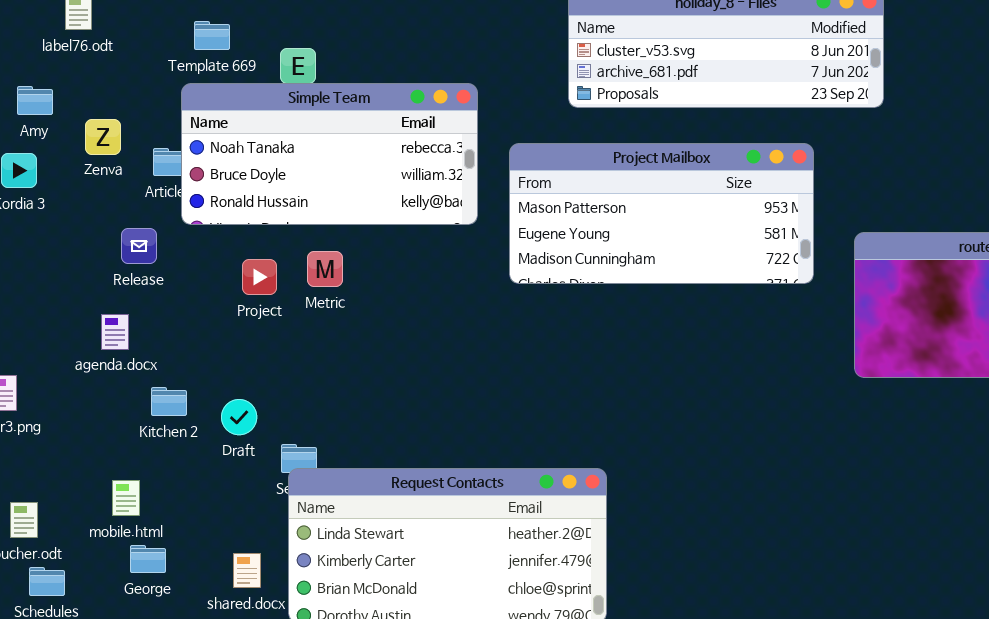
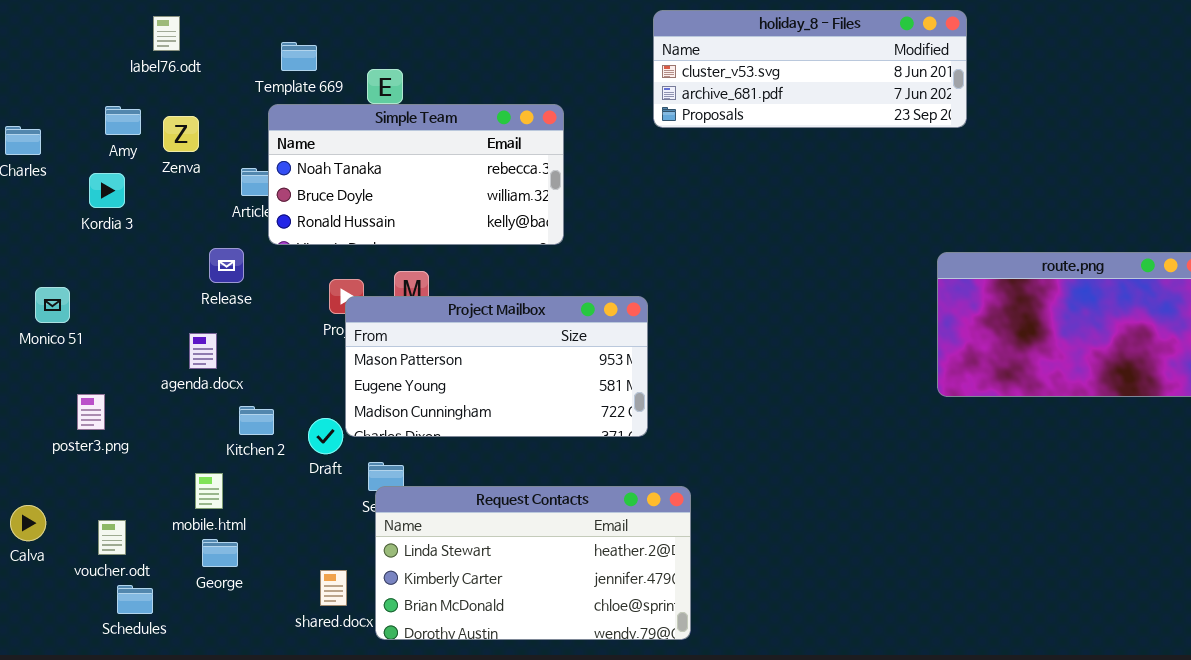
Zenva: [85,119,121,155] -> [163,116,199,152], moved
Project Mailbox: [509,143,814,284] -> [345,296,648,437], moved
mobile.html: [112,480,140,516] -> [195,473,223,509], moved
George: [130,545,166,573] -> [202,539,238,567], moved

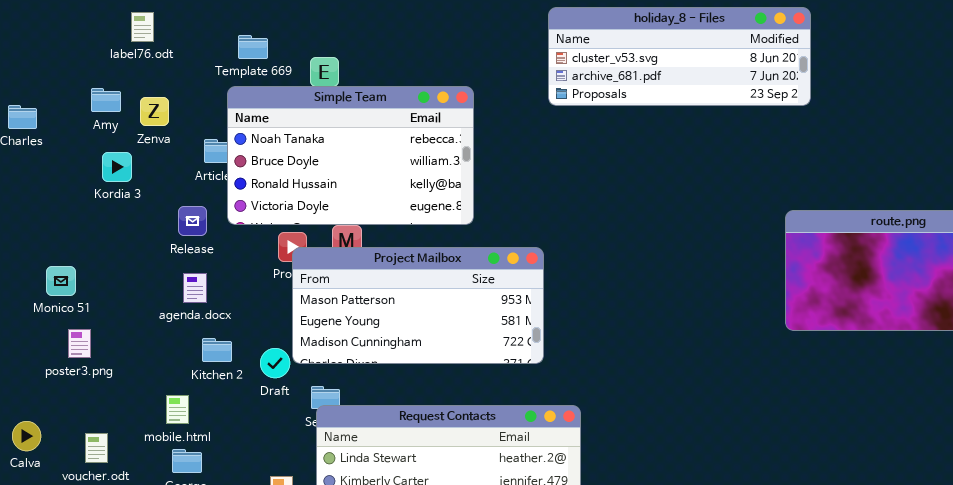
Simple Team: [268,104,564,245] -> [227,86,474,225], resized
Kordia 3: [89,173,125,208] -> [102,152,132,182], moved
Monico 51: [35,287,70,323] -> [46,266,76,296], moved
agenda.docx: [189,333,217,369] -> [183,273,207,303], moved

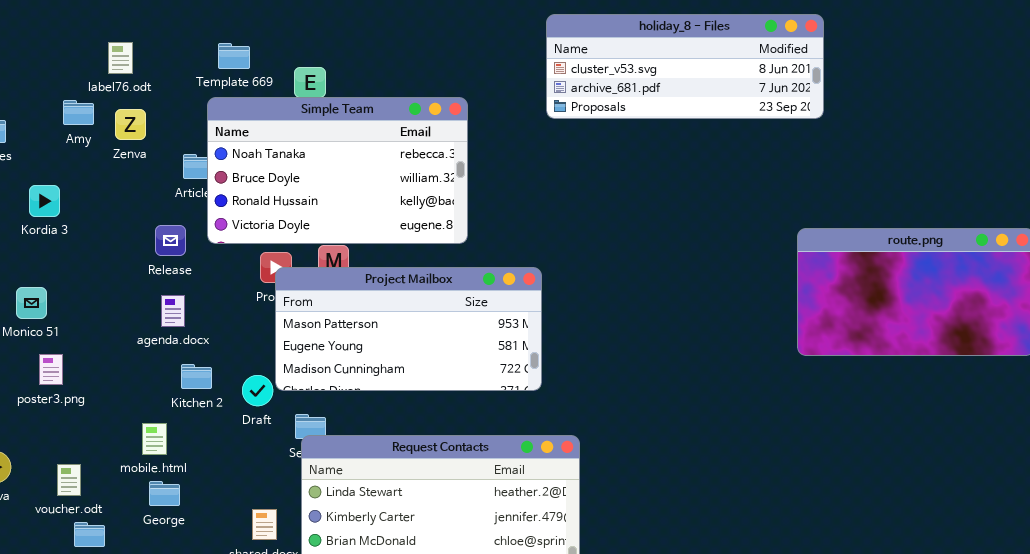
label76.odt: [131,12,154,42] -> [108,42,133,74], moved
Kordia 3: [102,152,132,182] -> [29,185,60,217], moved

